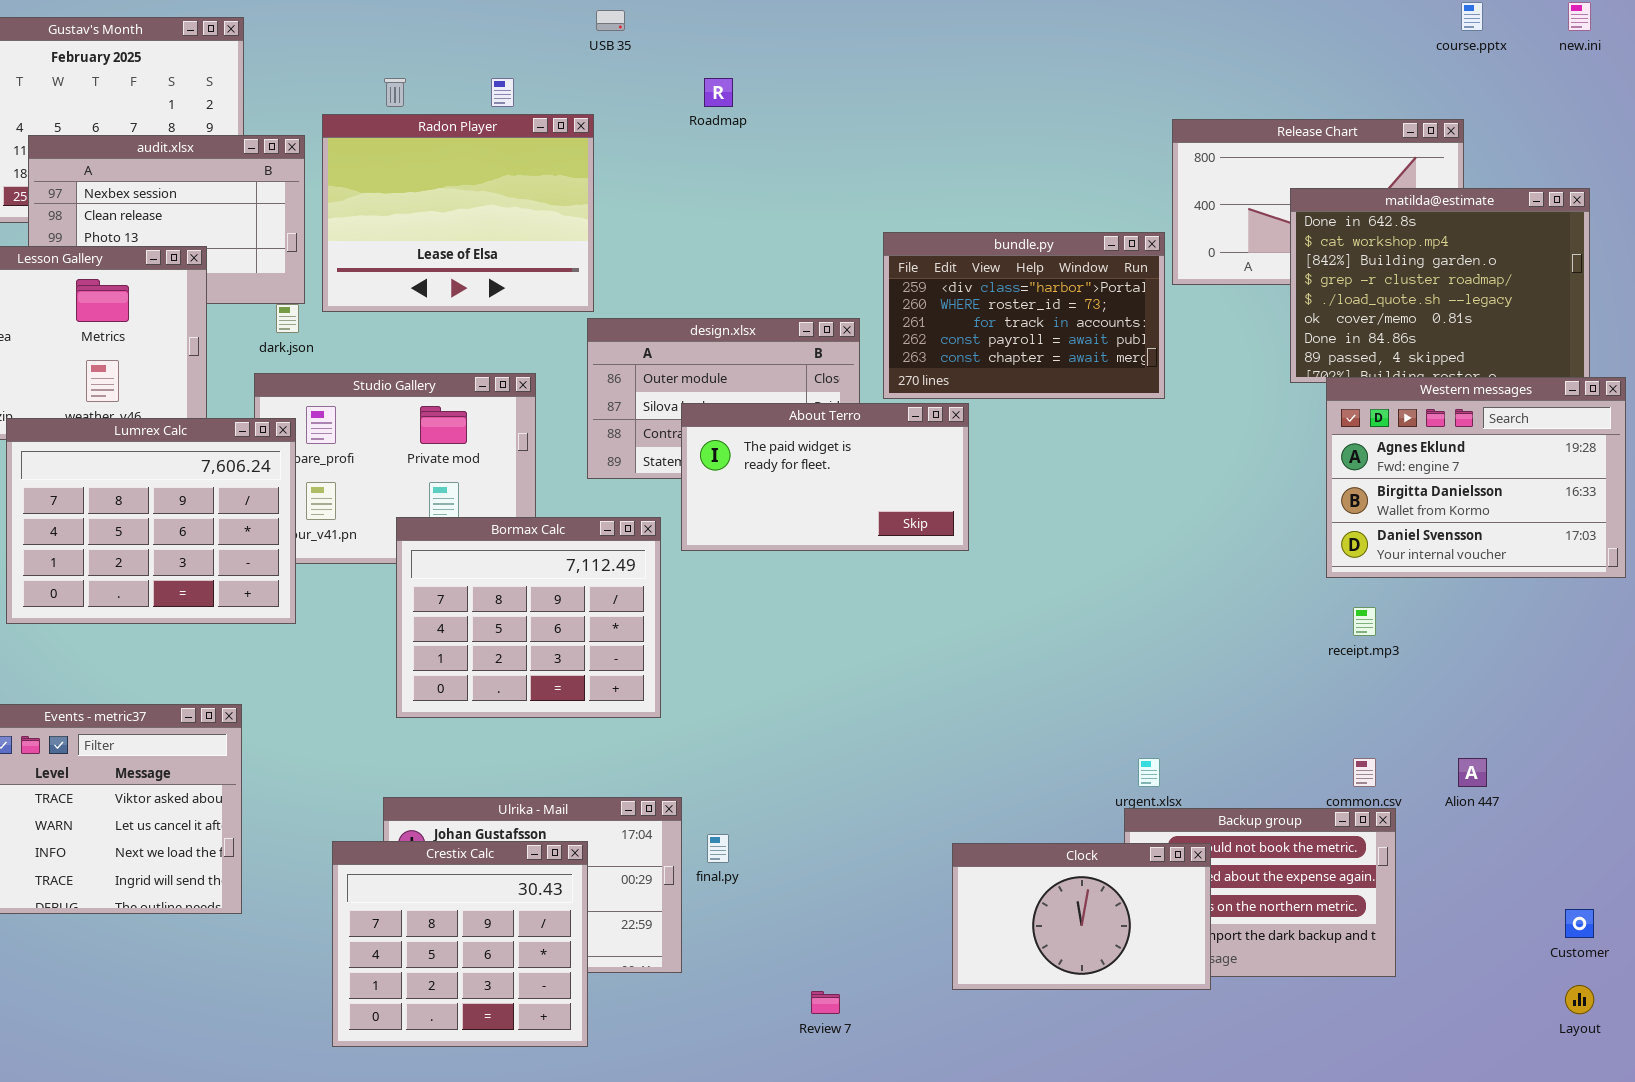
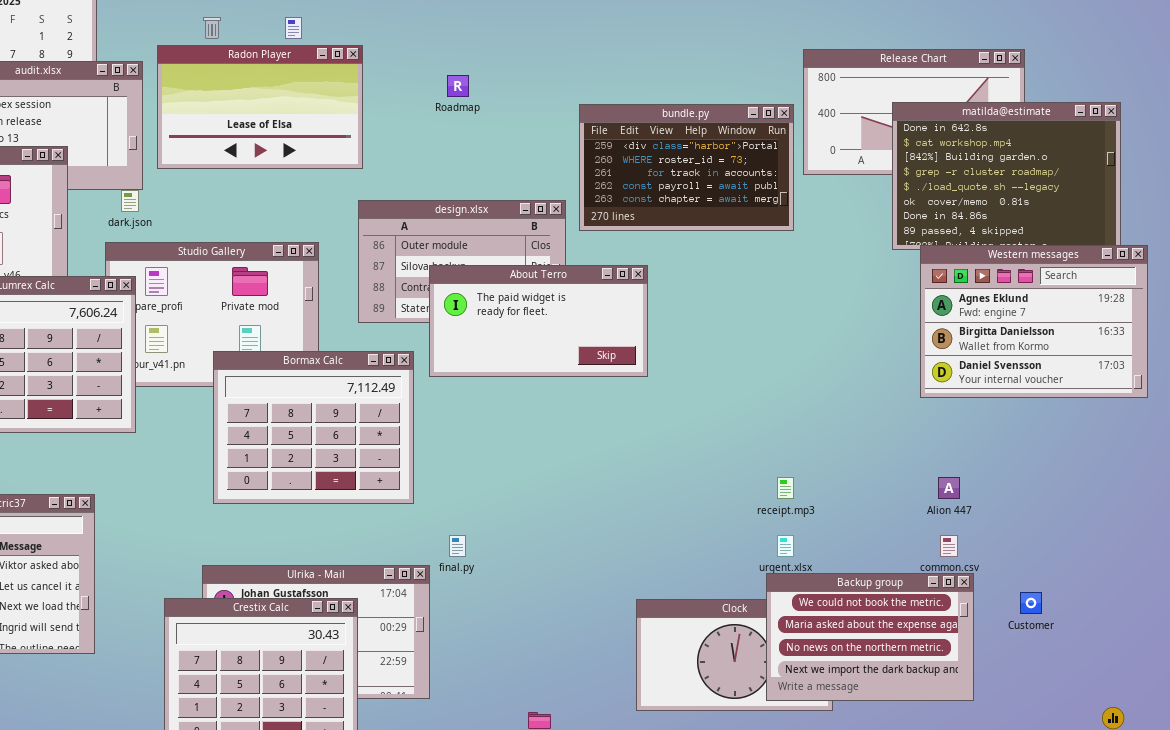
Roadmap: [704,78,733,107] -> [447,75,469,97], moved
Radon Player: [322,114,594,312] -> [157,45,363,169], resized
bundle.py: [883,232,1165,399] -> [579,104,794,231], moved
receipt.mp3: [1353,607,1376,636] -> [777,477,794,499], moved
Alion 447: [1458,758,1487,787] -> [938,477,960,499], moved
Backup group: [1124,808,1396,977] -> [766,573,974,701], raised
final.py: [707,834,729,863] -> [449,535,466,557], moved
Customer: [1565,909,1594,938] -> [1020,592,1042,614], moved

